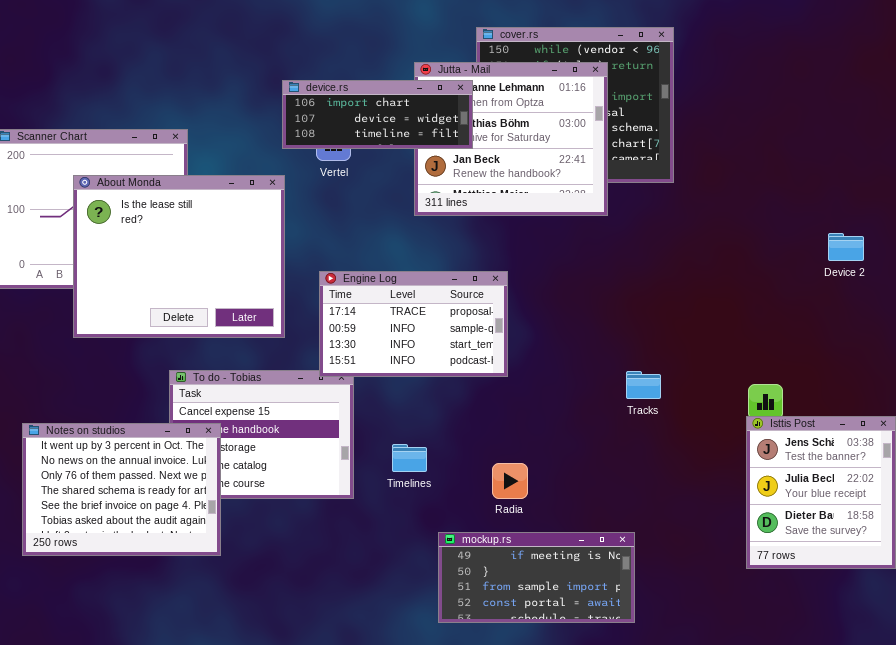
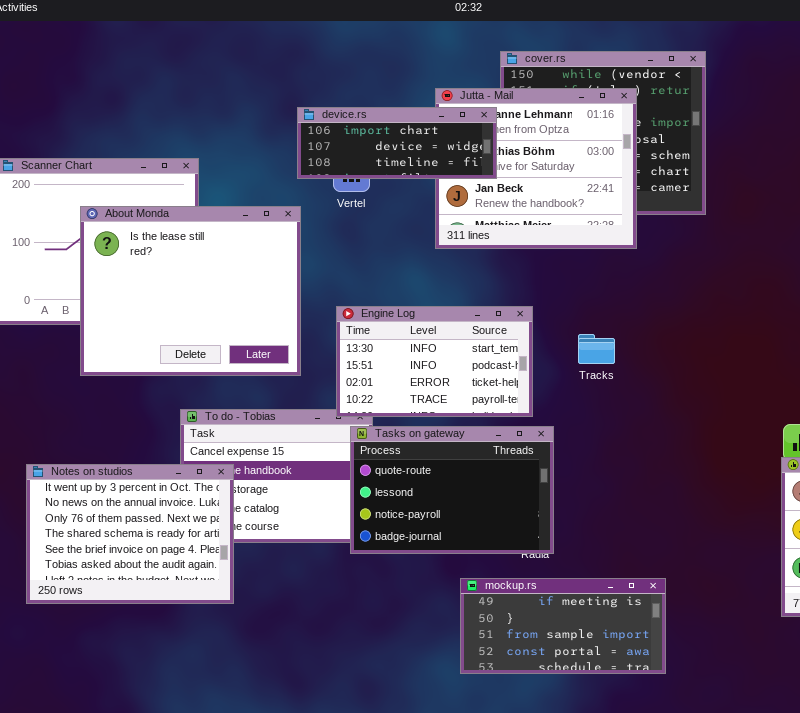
Engine Log: [319,271,508,377] -> [336,306,533,417], scrolled down 2 rows
Tracks: [626,371,661,399] -> [578,334,615,364], moved
Tasks on gateway: none -> [350,426,554,554], opened

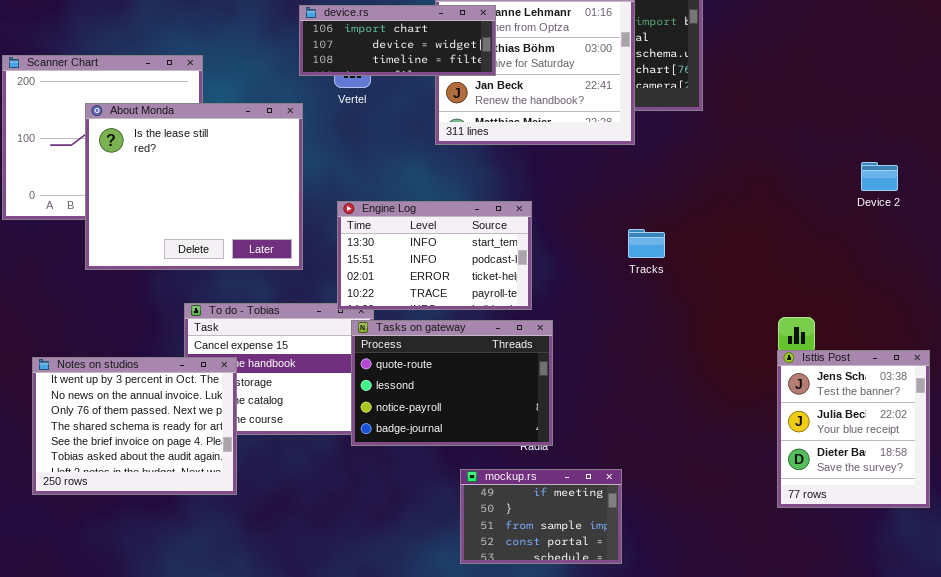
Tracks: [578,334,615,364] -> [628,229,665,258], moved
mockup.rs: [460,578,666,674] -> [460,469,622,564], resized

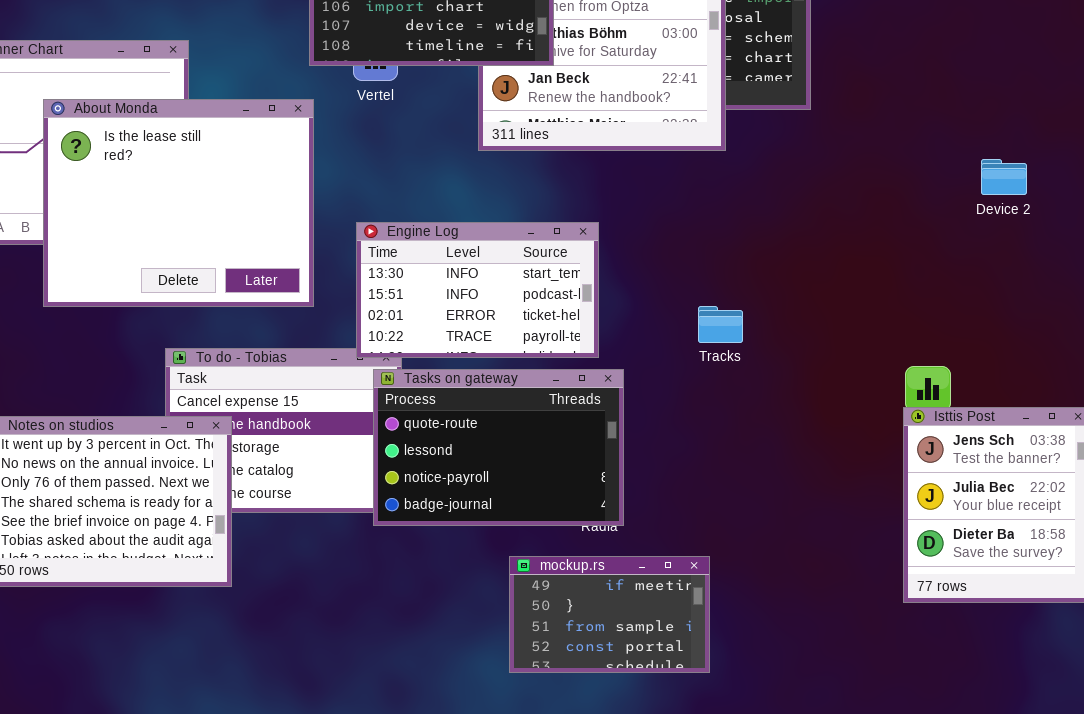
Device 2: [861,162,898,191] -> [981,159,1027,195], moved
Tracks: [628,229,665,258] -> [698,306,743,343], moved

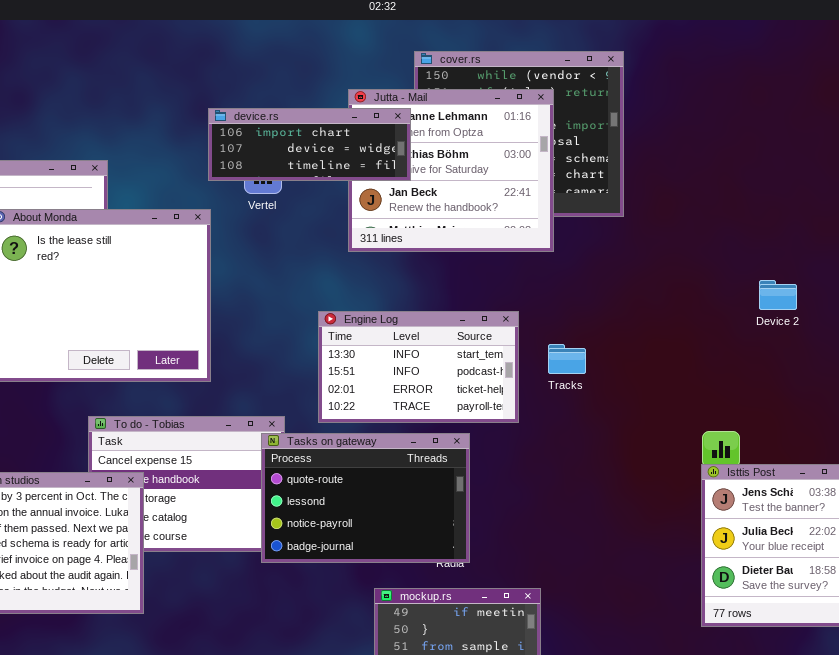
Device 2: [981,159,1027,195] -> [759,280,797,310], moved
Engine Log: [356,222,599,358] -> [318,311,519,423], moved
Tracks: [698,306,743,343] -> [548,344,586,374], moved

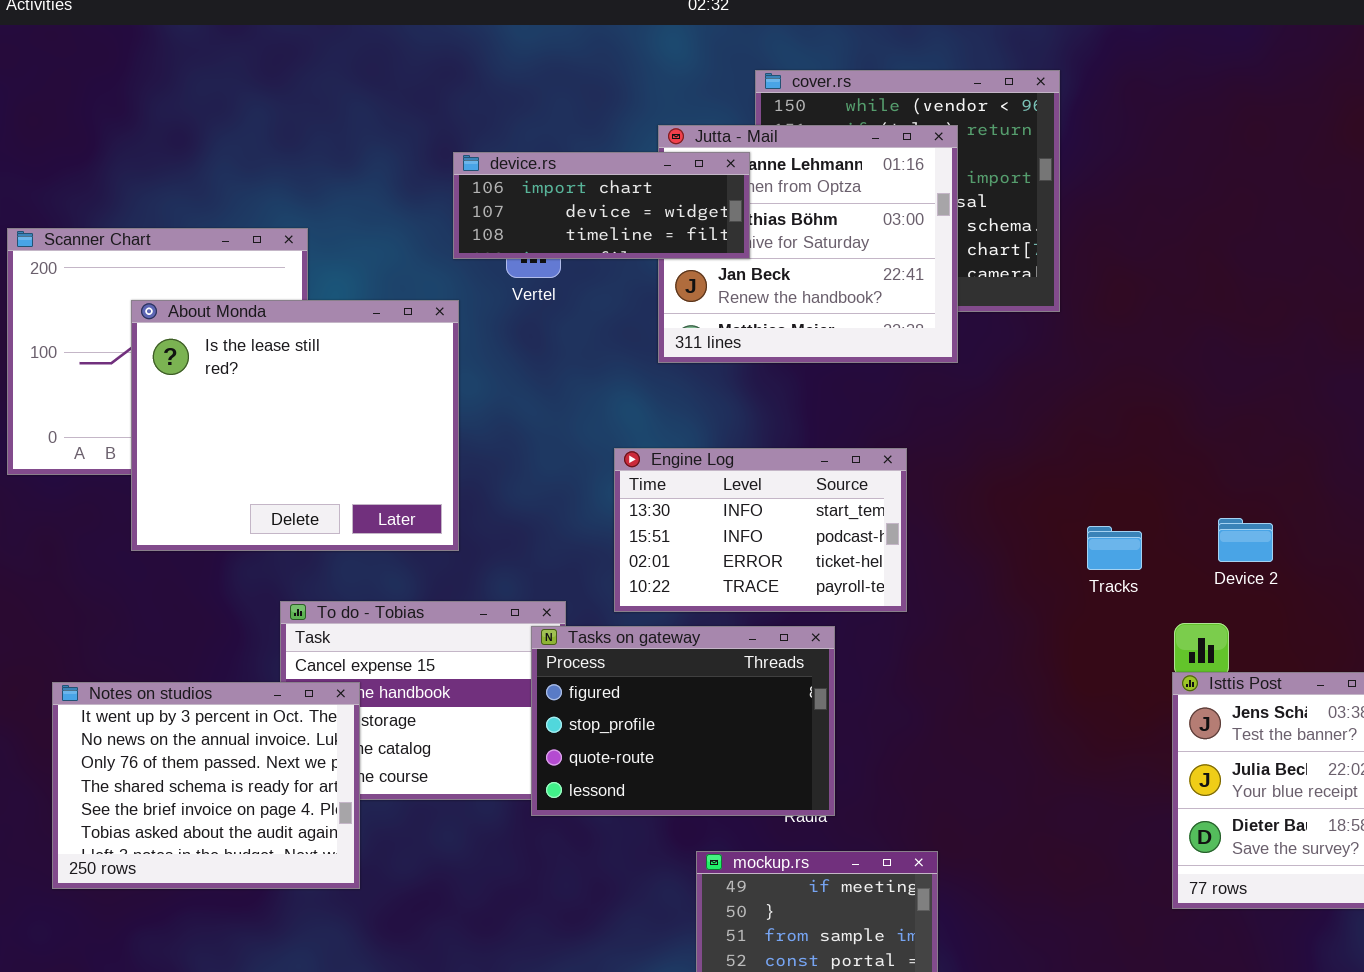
Device 2: [759,280,797,310] -> [1218,518,1273,562], moved
Tracks: [548,344,586,374] -> [1087,526,1142,570], moved
Tasks on gateway: [261,433,470,563] -> [531,626,835,816], scrolled up 2 rows

